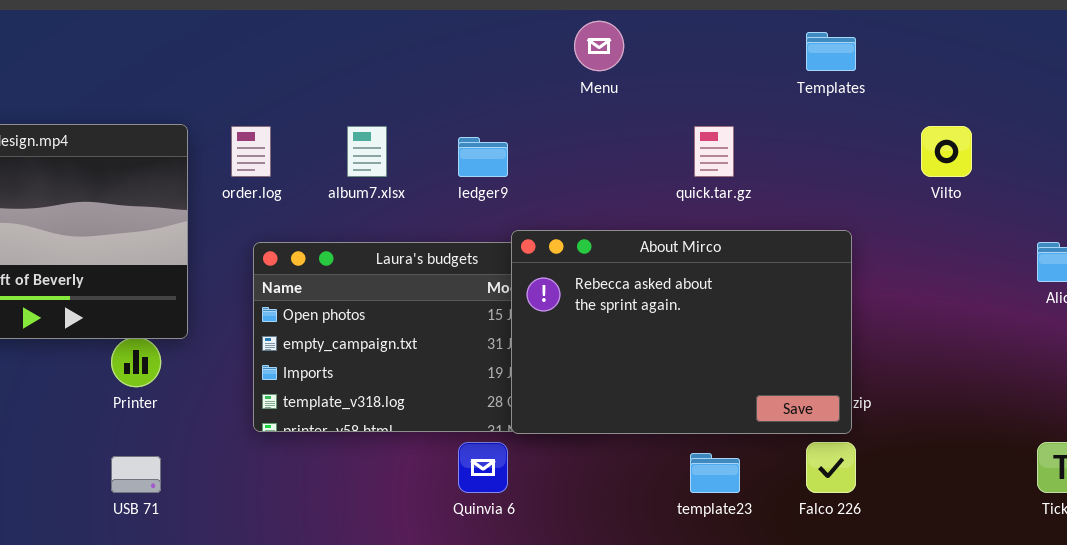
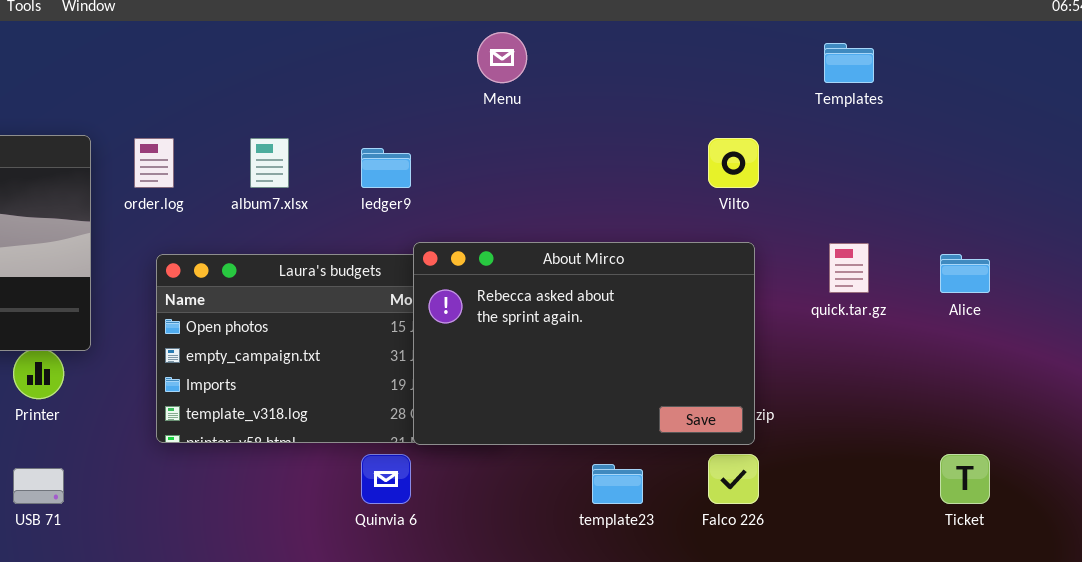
Templates: [806,32,856,71] -> [824,43,874,83], moved
quick.tar.gz: [694,126,734,177] -> [829,243,869,293], moved
Vilto: [921,126,972,177] -> [708,138,759,188], moved

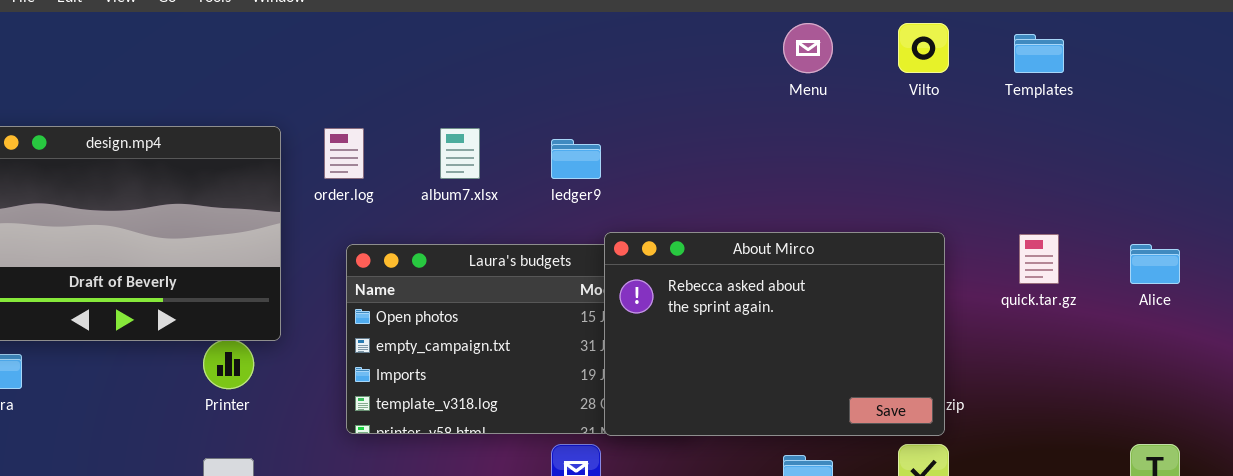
Menu: [477,32,527,83] -> [783,23,833,73], moved
Vilto: [708,138,759,188] -> [898,23,949,73], moved

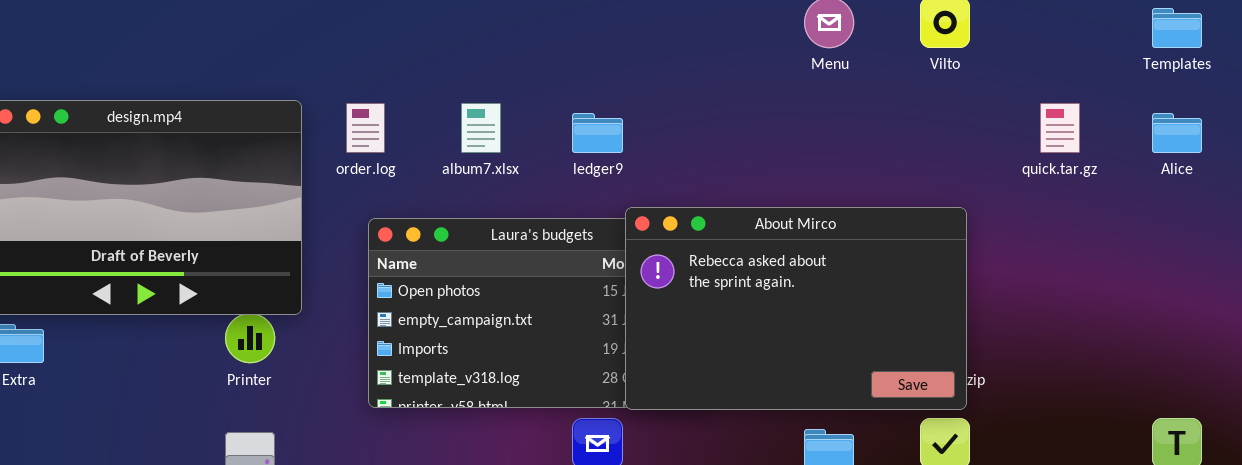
Templates: [1014,34,1064,73] -> [1152,8,1202,48], moved
quick.tar.gz: [1019,234,1059,284] -> [1040,103,1080,153], moved
Alice: [1130,244,1180,284] -> [1152,113,1202,153], moved

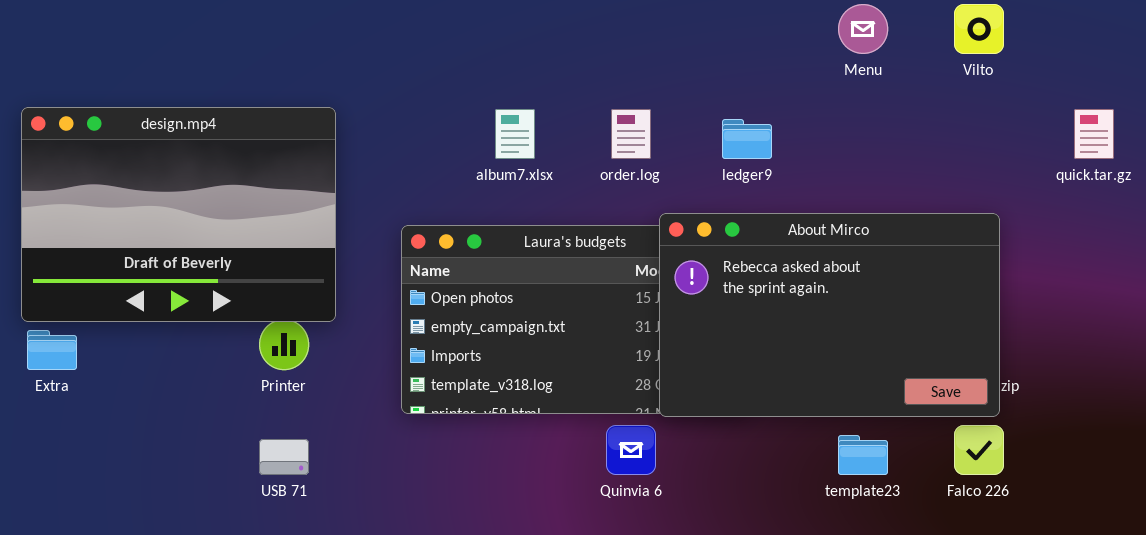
order.log: [346,103,385,153] -> [611,109,651,159], moved
ledger9: [572,113,623,153] -> [722,119,772,159], moved

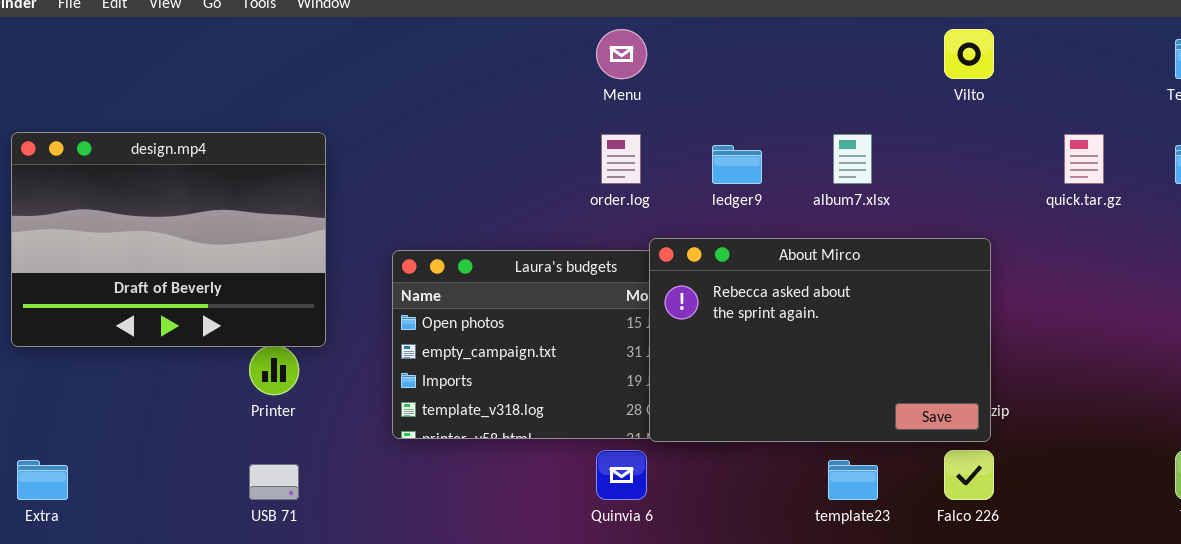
Menu: [838,4,888,54] -> [596,29,647,79], moved
album7.xlsx: [495,109,535,159] -> [833,134,872,184], moved
Extra: [27,330,77,370] -> [17,460,68,500], moved

